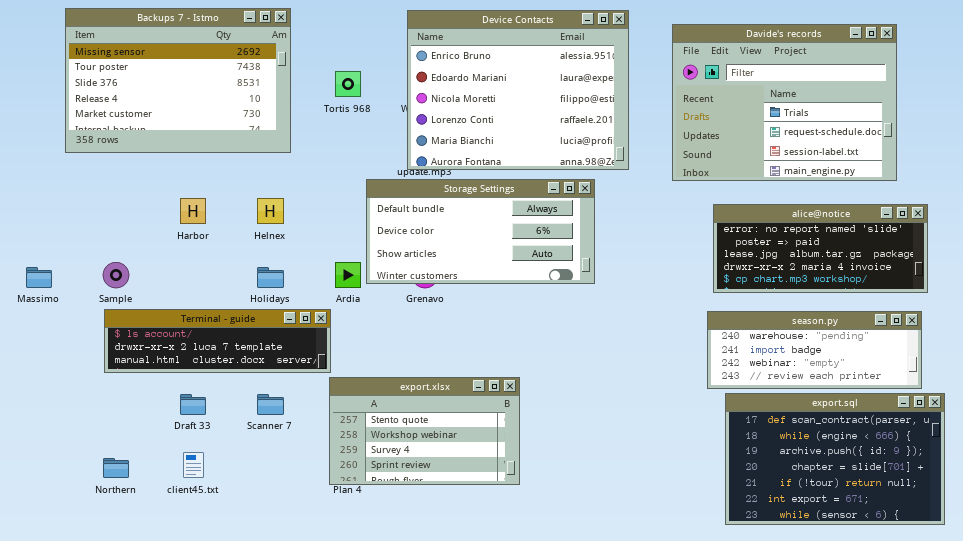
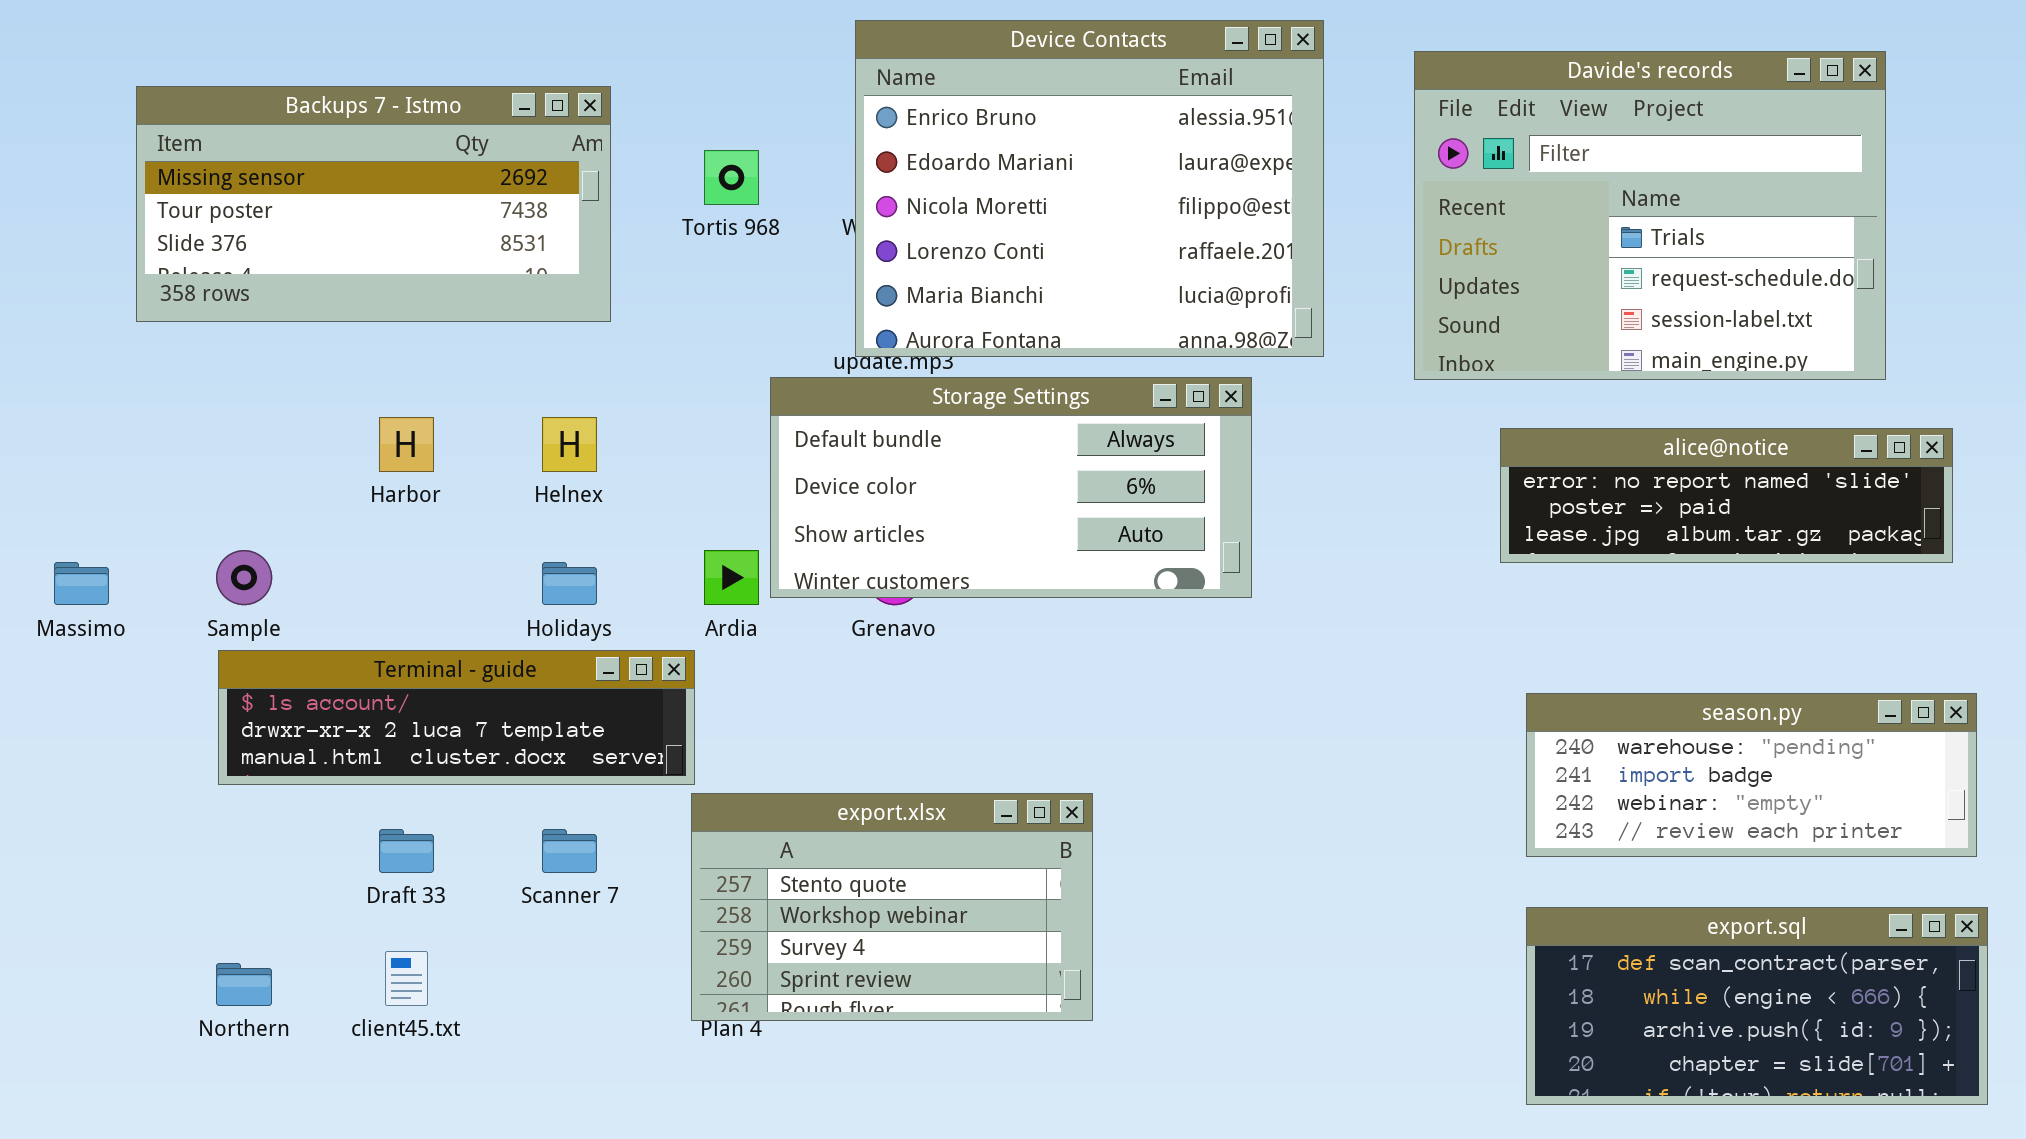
Backups 7 - Istmo: [65,8,291,153] -> [136,86,611,322], resized
alice@notice: [713,204,928,293] -> [1500,428,1953,563], resized
season.py: [707,311,922,389] -> [1526,693,1977,857], moved
export.sql: [725,393,945,525] -> [1526,907,1988,1105], resized

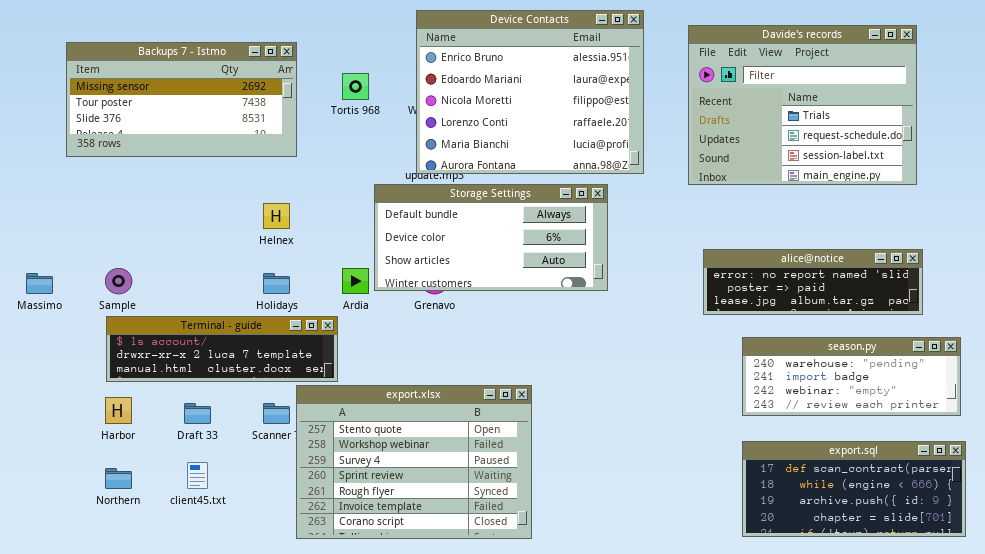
Harbor: [379,417,434,472] -> [105,397,132,424], moved
alice@notice: [1500,428,1953,563] -> [703,249,923,315], moved
export.xlsx: [691,793,1093,1021] -> [296,385,532,539], resized

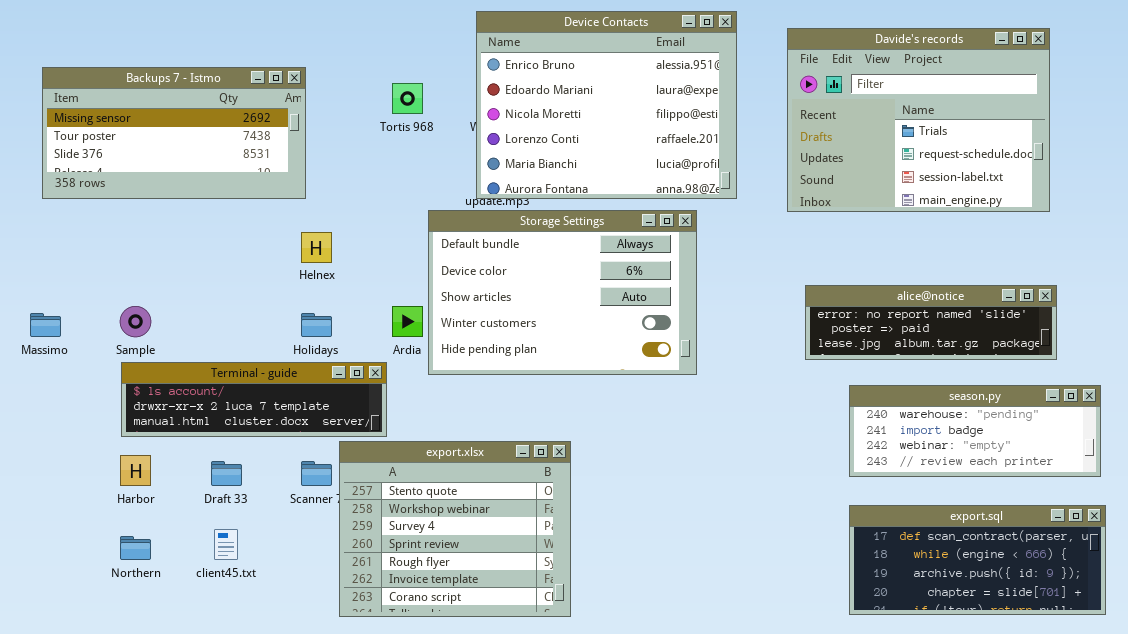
Backups 7 - Istmo: [66,42,297,157] -> [42,67,306,199], moved
Storage Settings: [374,184,608,291] -> [428,210,697,375], resized
export.xlsx: [296,385,532,539] -> [339,441,571,617], resized

